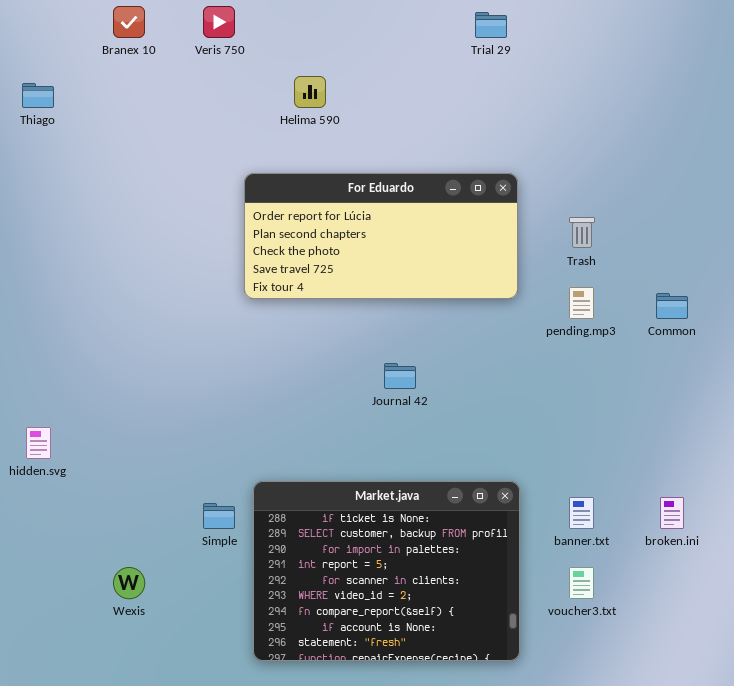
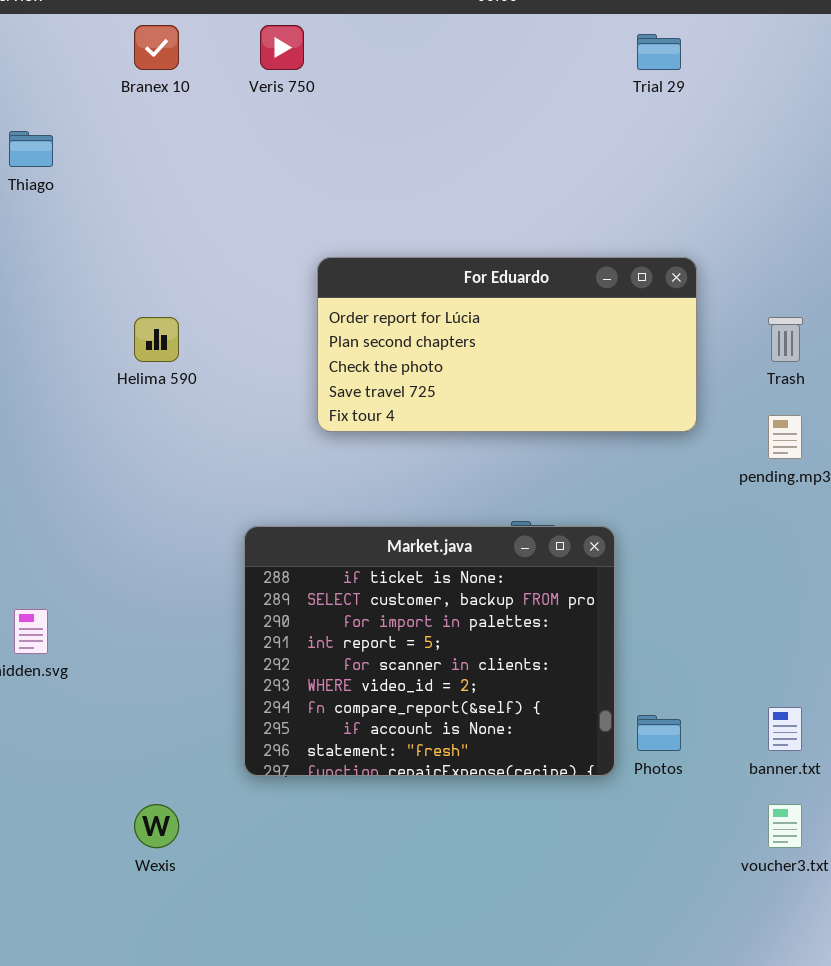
Helima 590: [294,76,326,108] -> [134,317,179,362], moved
Market.java: [253,481,520,661] -> [244,526,615,776], moved

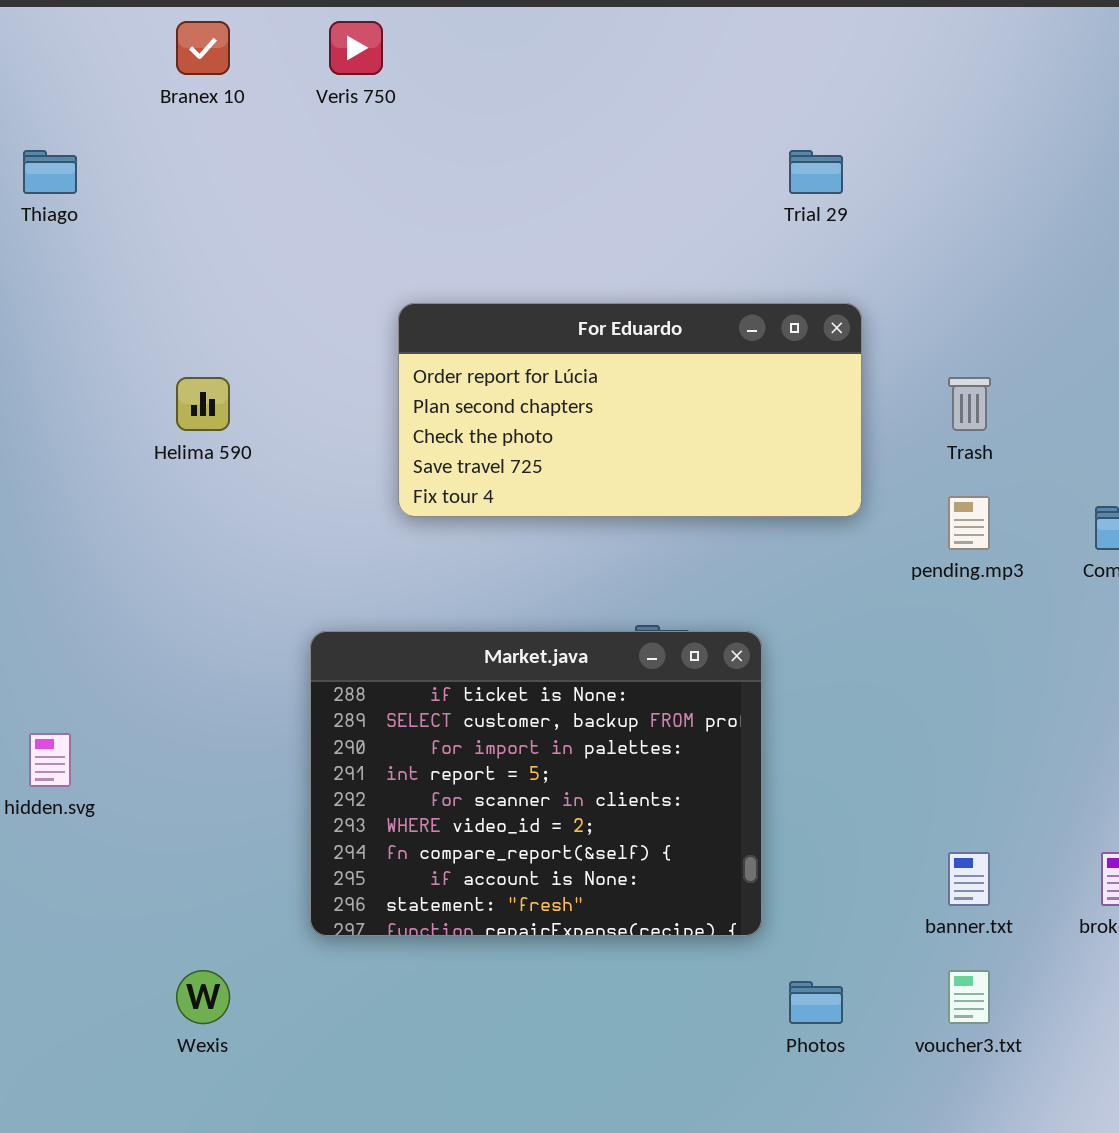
Trial 29: [637,34,681,70] -> [789,150,843,194], moved
Photos: [637,715,681,751] -> [789,981,843,1024], moved

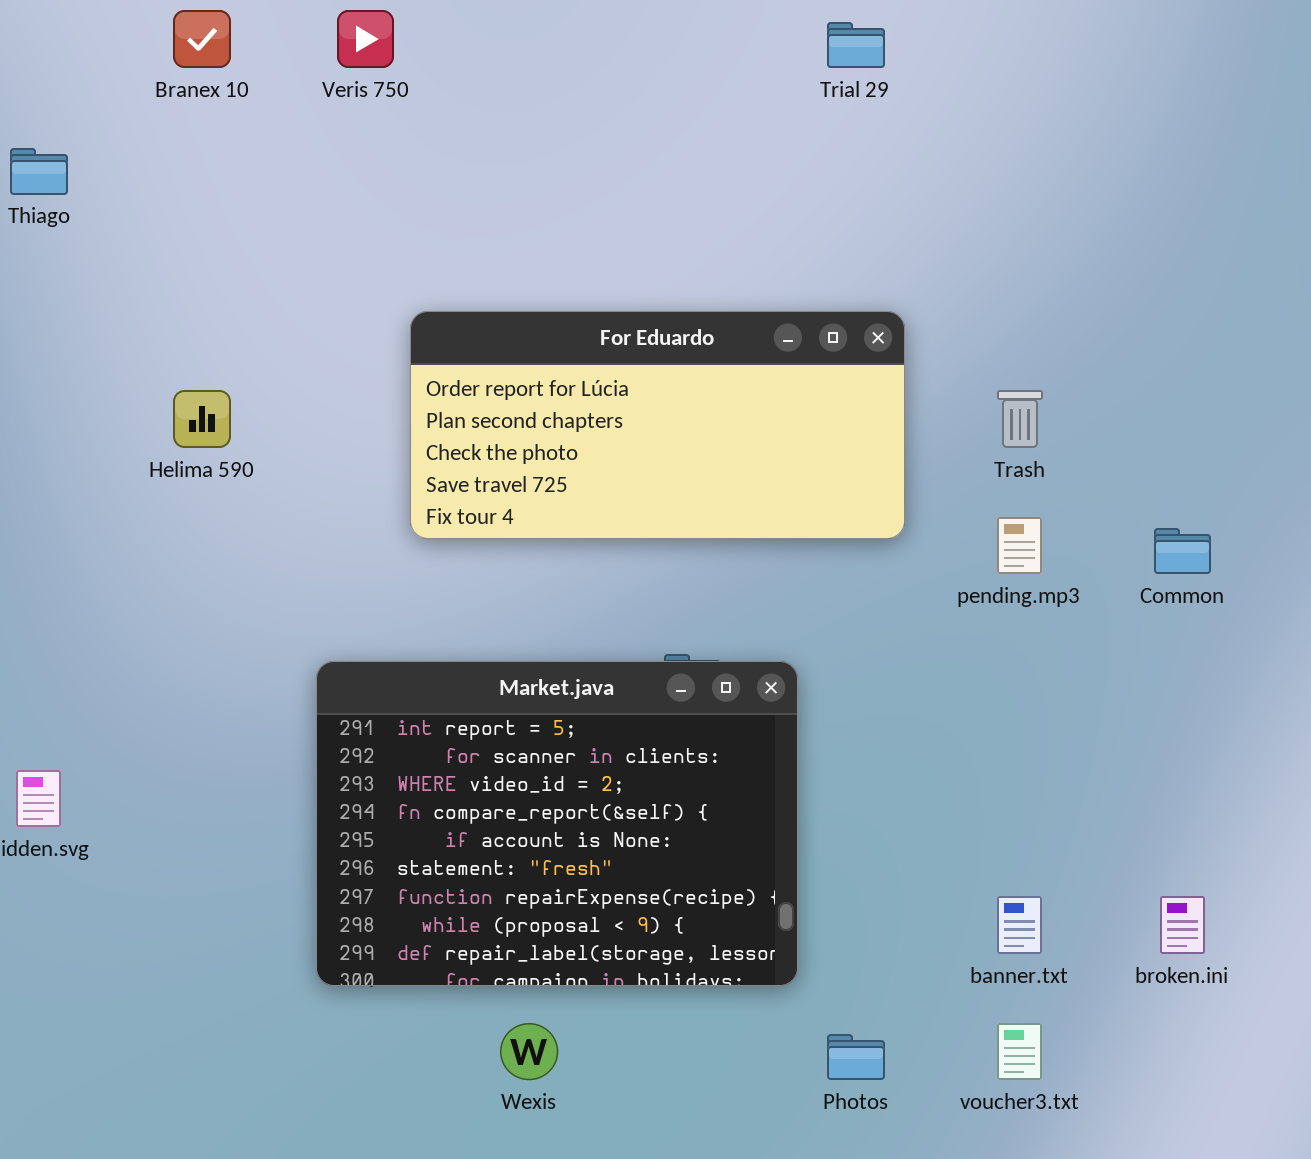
Trial 29: [789,150,843,194] -> [827,22,885,68], moved
Market.java: [310,631,762,936] -> [316,661,798,986], scrolled down 3 rows
Wexis: [176,970,230,1024] -> [500,1023,558,1080], moved

